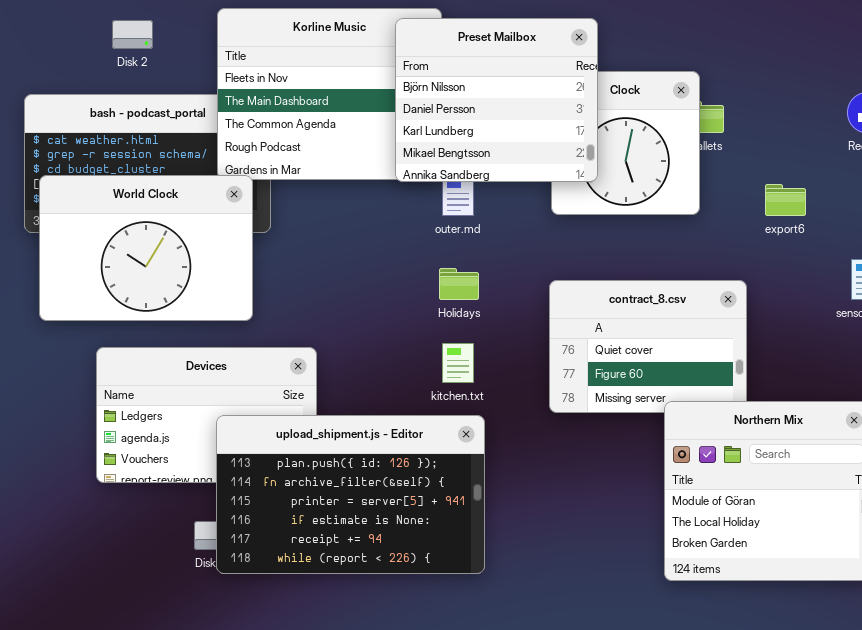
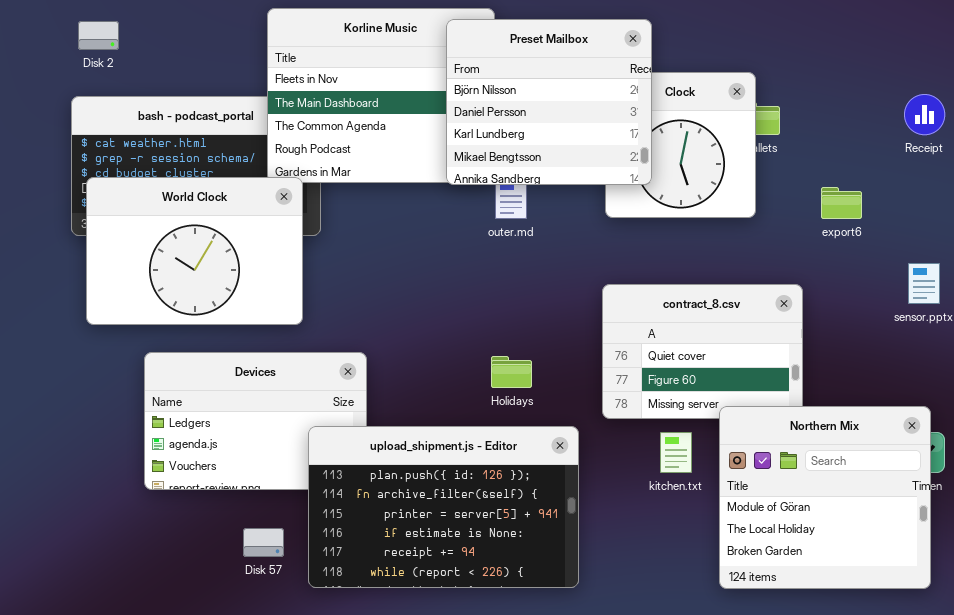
Disk 2: [112,20,153,49] -> [78,21,119,50], moved
Holidays: [439,268,479,300] -> [491,356,532,388], moved
kitchen.txt: [442,343,474,383] -> [660,432,692,473], moved
upload_shipment.js - Editor: [216,415,485,574] -> [308,426,579,588], moved

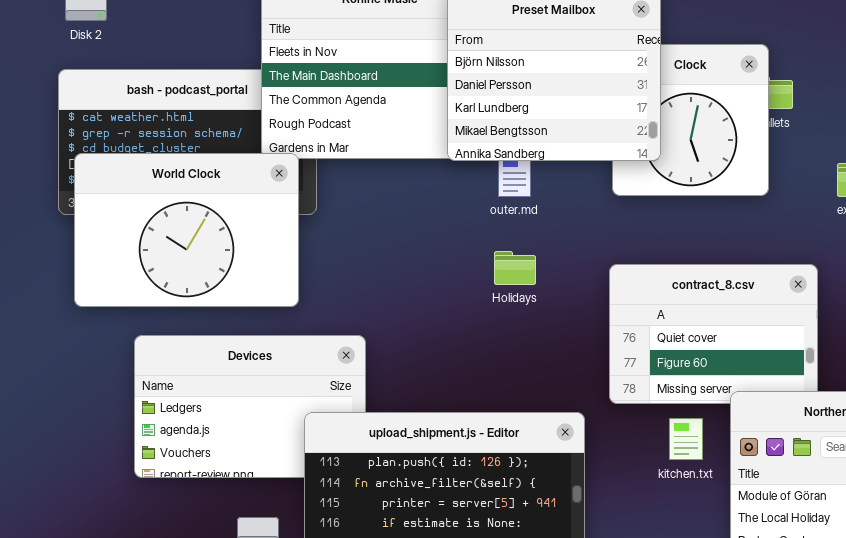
Holidays: [491,356,532,388] -> [494,251,536,285], moved

